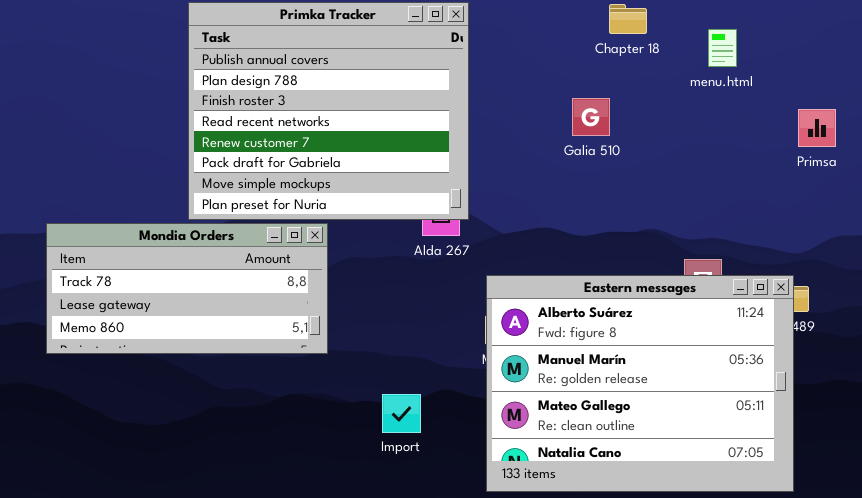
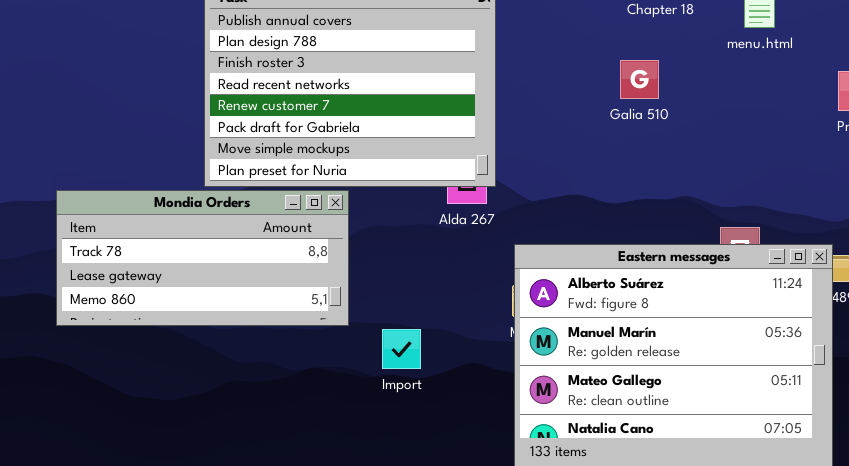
Galia 510: [572,98,610,136] -> [620,60,659,99], moved
Import: [382,394,421,433] -> [382,329,421,369], moved

